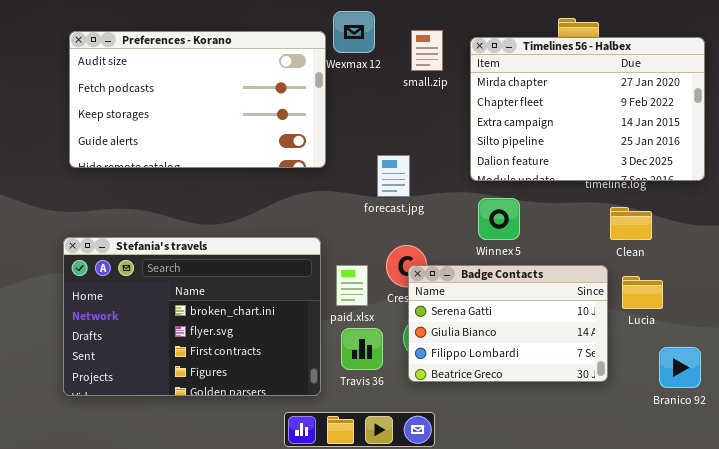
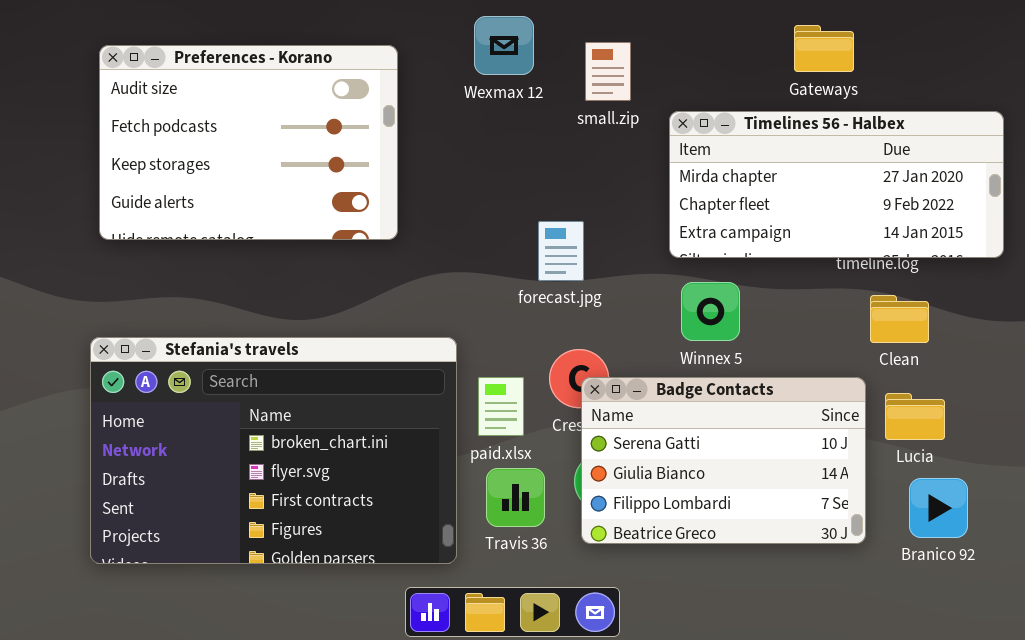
Preferences - Korano: [69,31,326,168] -> [99,45,398,240], resized
Timelines 56 - Halbex: [470,37,705,181] -> [669,111,1004,258], resized
Branico 92: [659,347,701,388] -> [909,478,968,538], moved

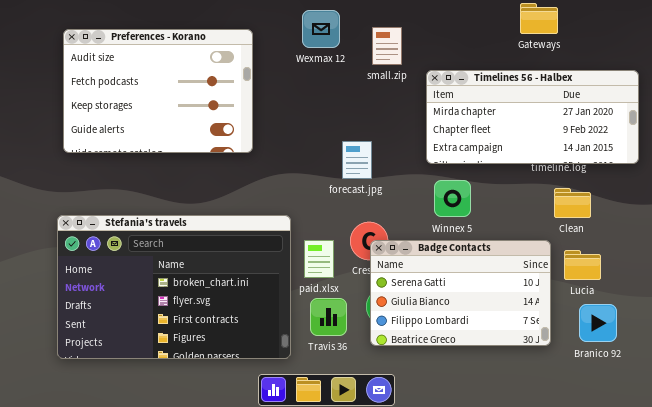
Gateways: [794,25,854,72] -> [520,3,558,34], moved

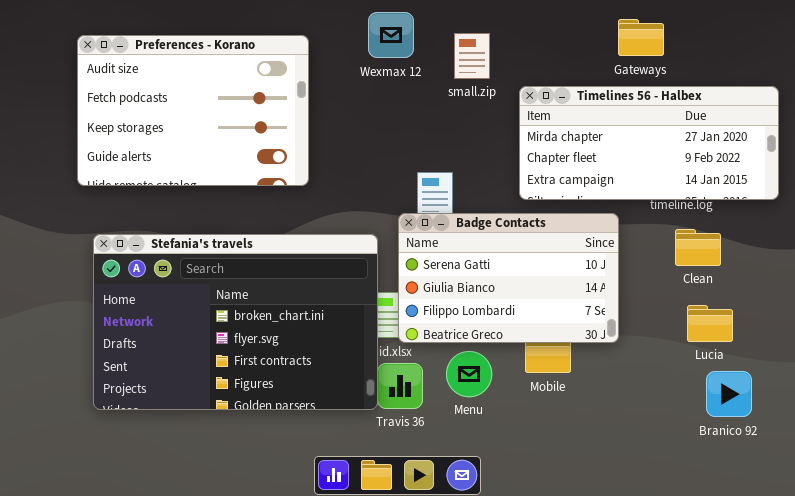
Gateways: [520,3,558,34] -> [618,19,664,56], moved
Stefania's travels: [57,215,291,359] -> [93,234,378,410], moved
Badge Contacts: [370,240,551,346] -> [398,213,619,343], moved

